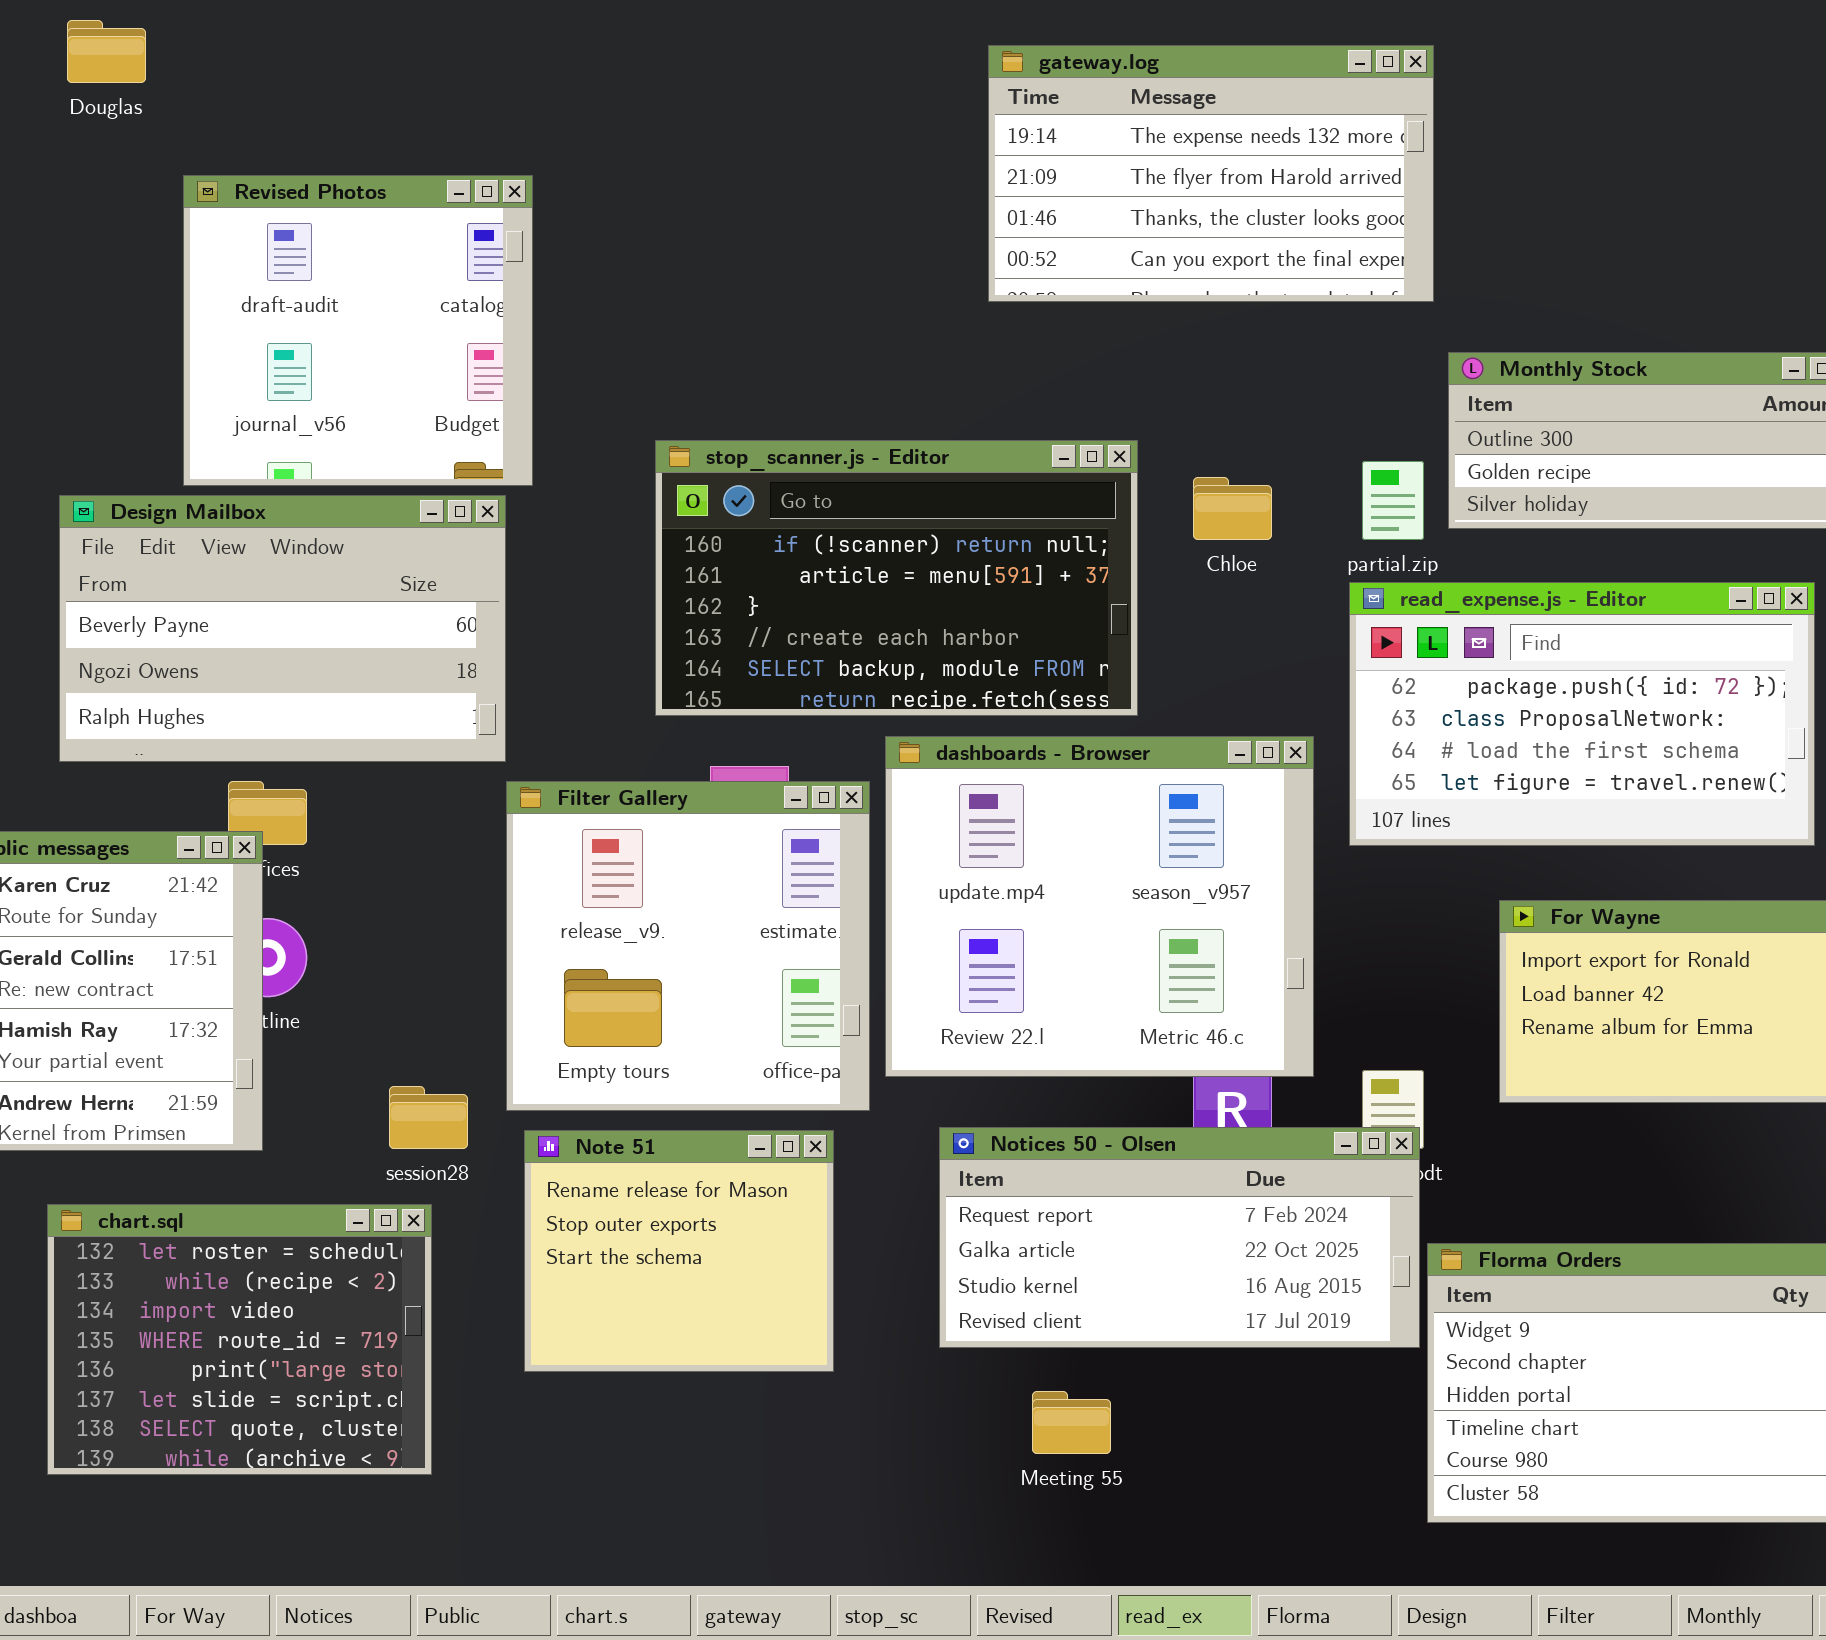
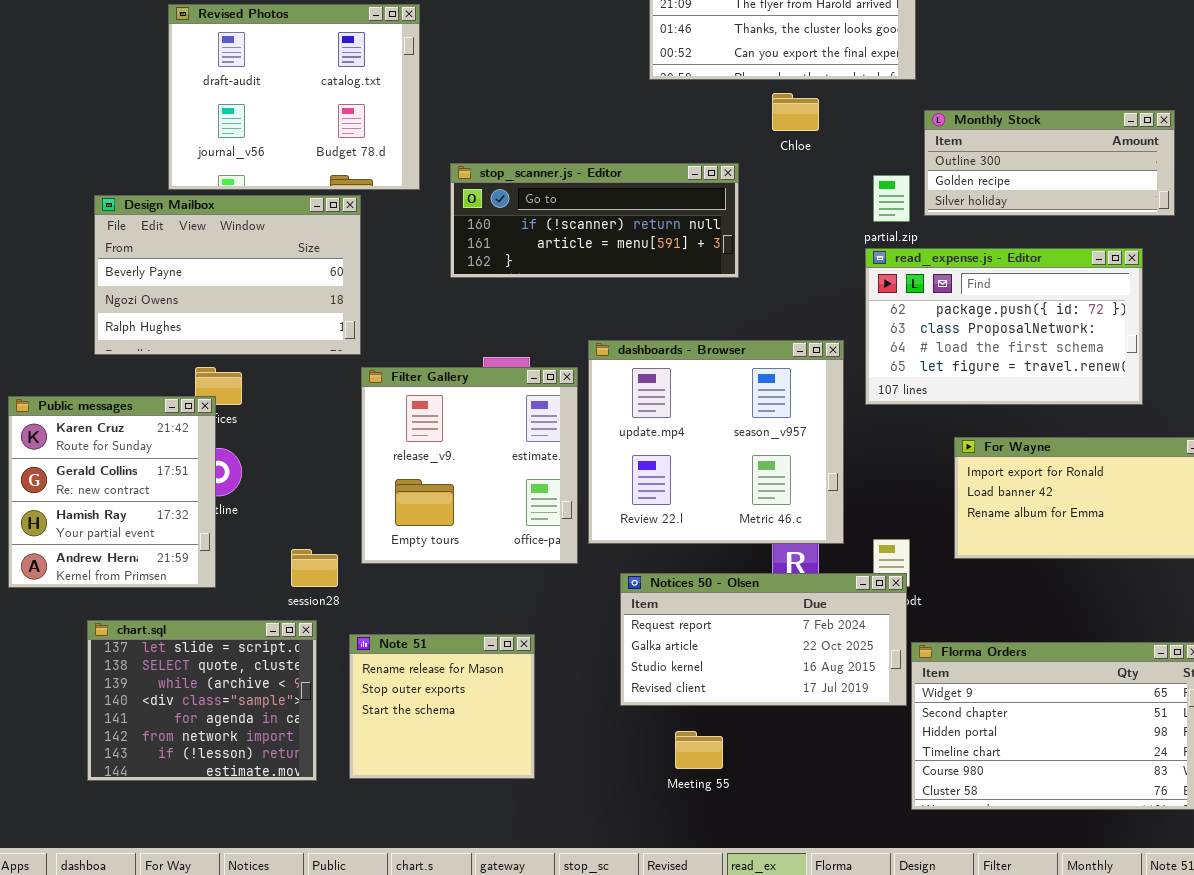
Revised Photos: [183,175,533,486] -> [168,4,420,190], resized
stop_scanner.js - Editor: [655,440,1138,716] -> [450,163,739,278], resized
Chloe: [1193,477,1272,540] -> [772,93,819,131], moved
Note 51: [524,1130,834,1372] -> [349,634,535,779], moved
chart.sql: [47,1204,432,1475] -> [87,620,317,781], scrolled down 5 rows

